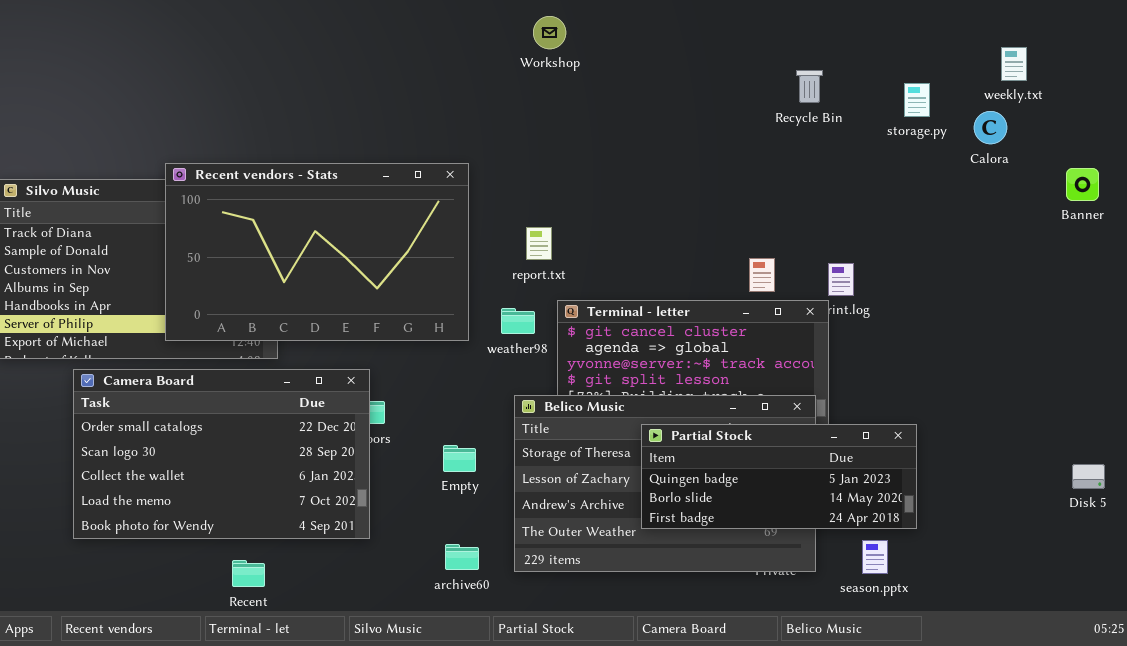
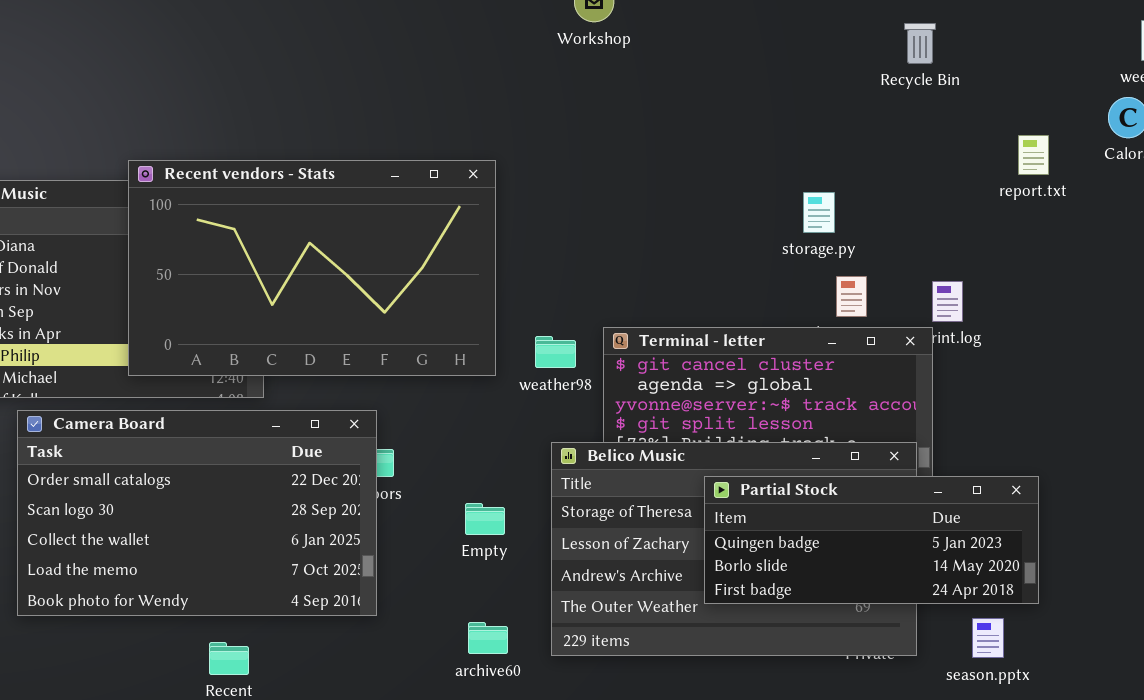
Recycle Bin: [796,70,823,103] -> [904,23,936,64], moved
storage.py: [904,83,930,117] -> [803,192,835,233], moved
report.txt: [526,227,552,260] -> [1018,135,1049,175], moved

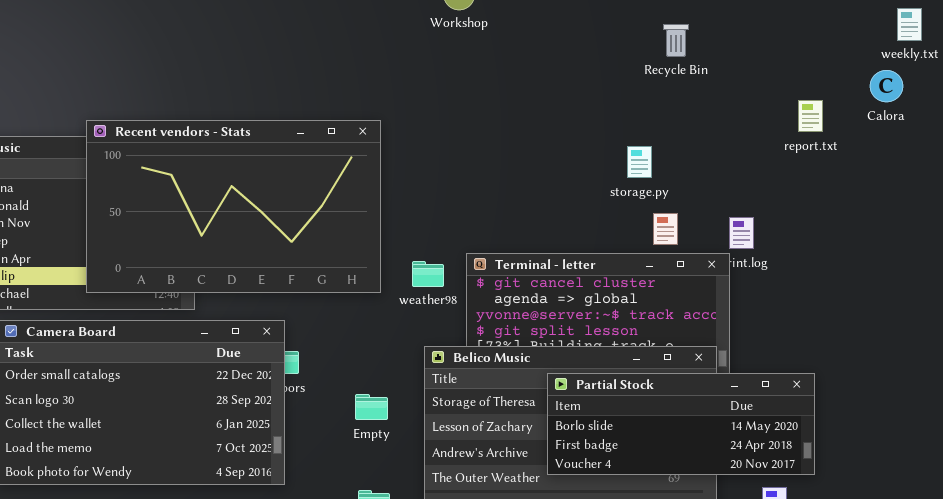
Recycle Bin: [904,23,936,64] -> [663,24,689,57], moved
Partial Stock: [704,476,1039,604] -> [547,373,815,475], scrolled down 1 row

